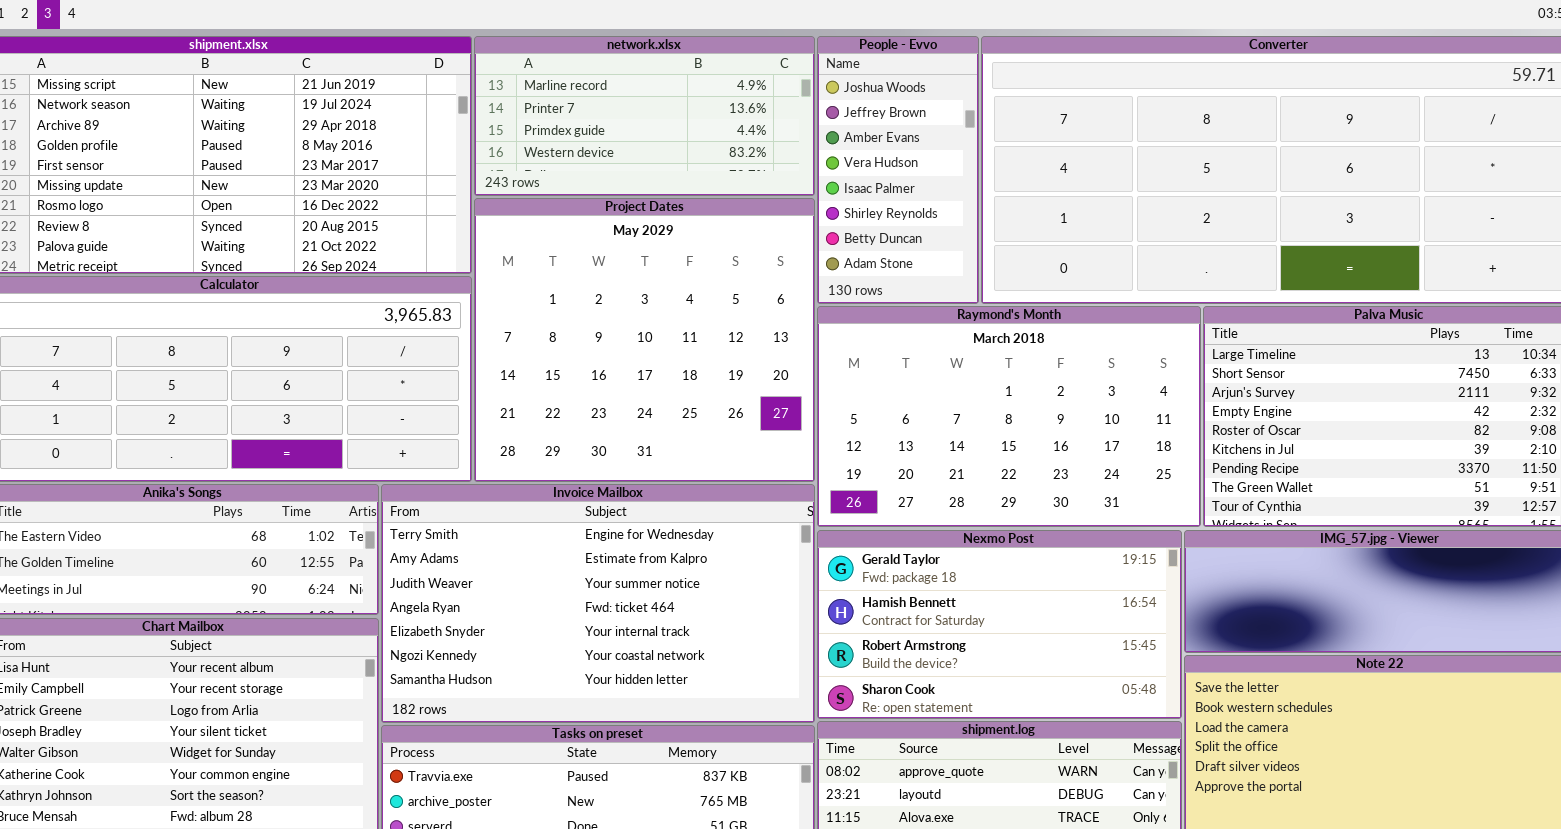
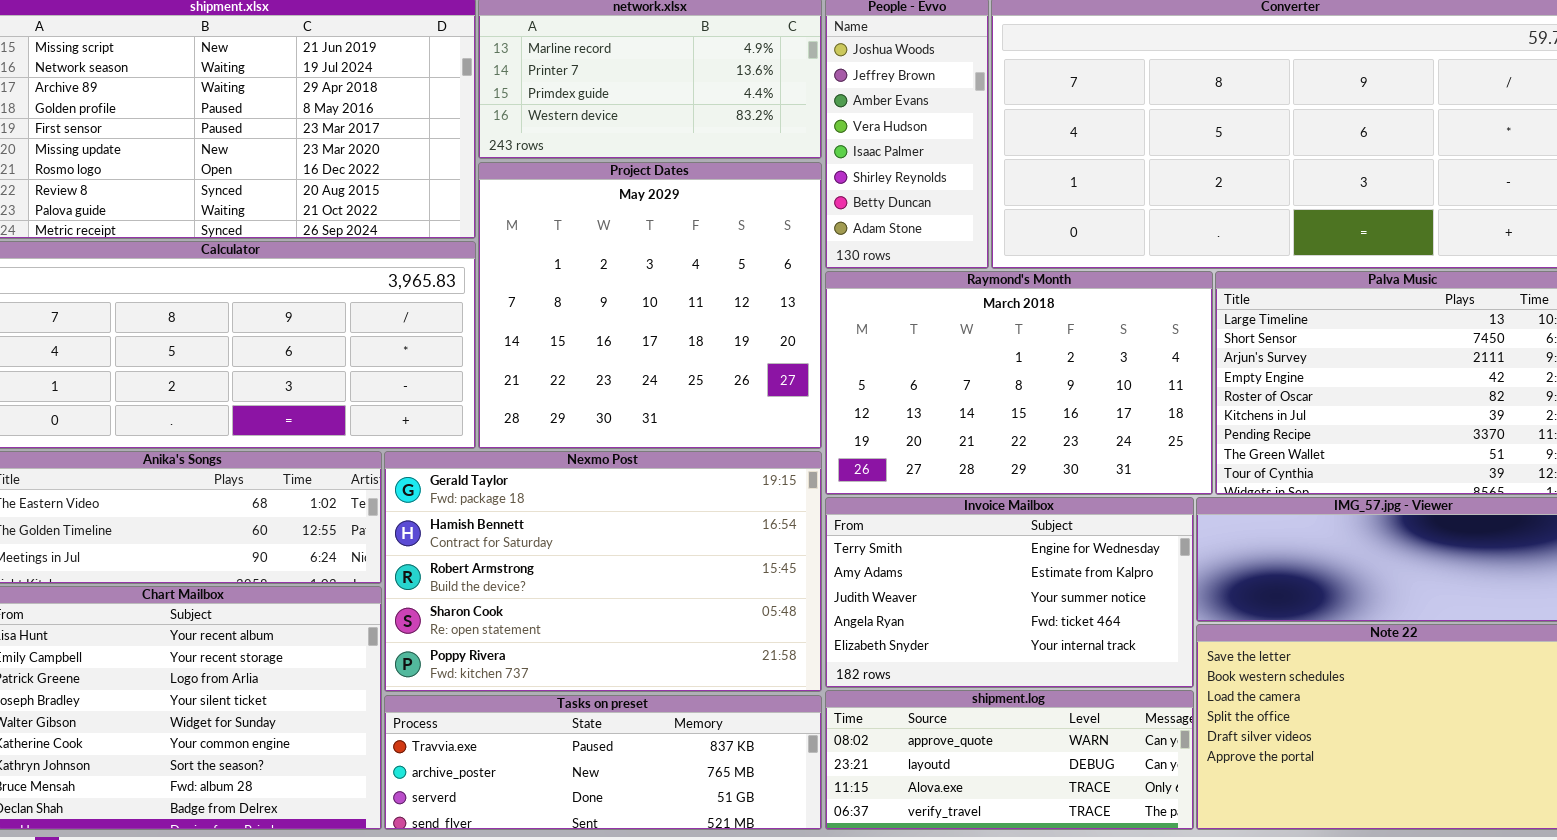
Invoice Mailbox: [381,484,815,723] -> [825,497,1194,688], moved, resized
Nexmo Post: [817,530,1182,719] -> [384,451,822,692], moved, resized

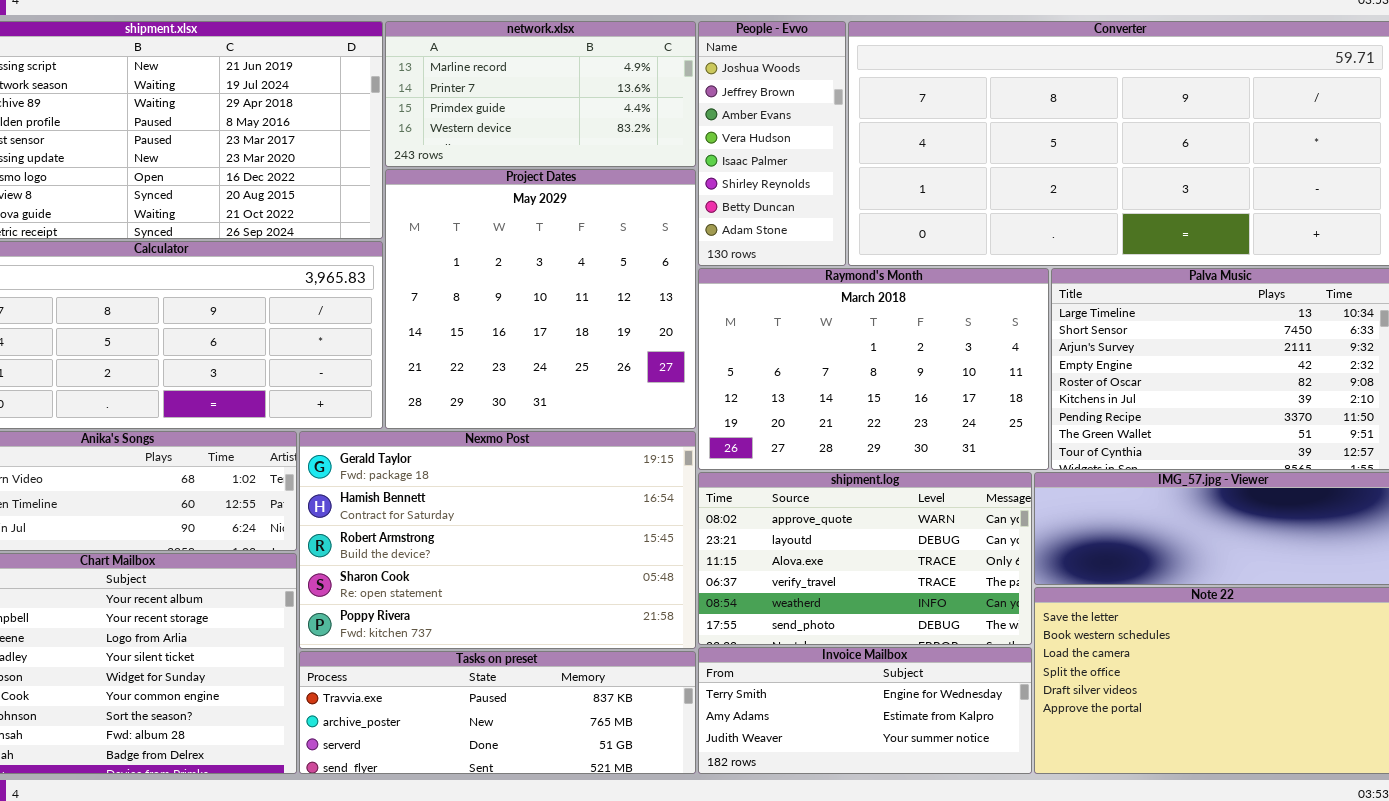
Invoice Mailbox: [825,497,1194,688] -> [698,647,1032,774], moved, resized
shipment.log: [825,690,1194,830] -> [698,472,1032,645], moved, resized

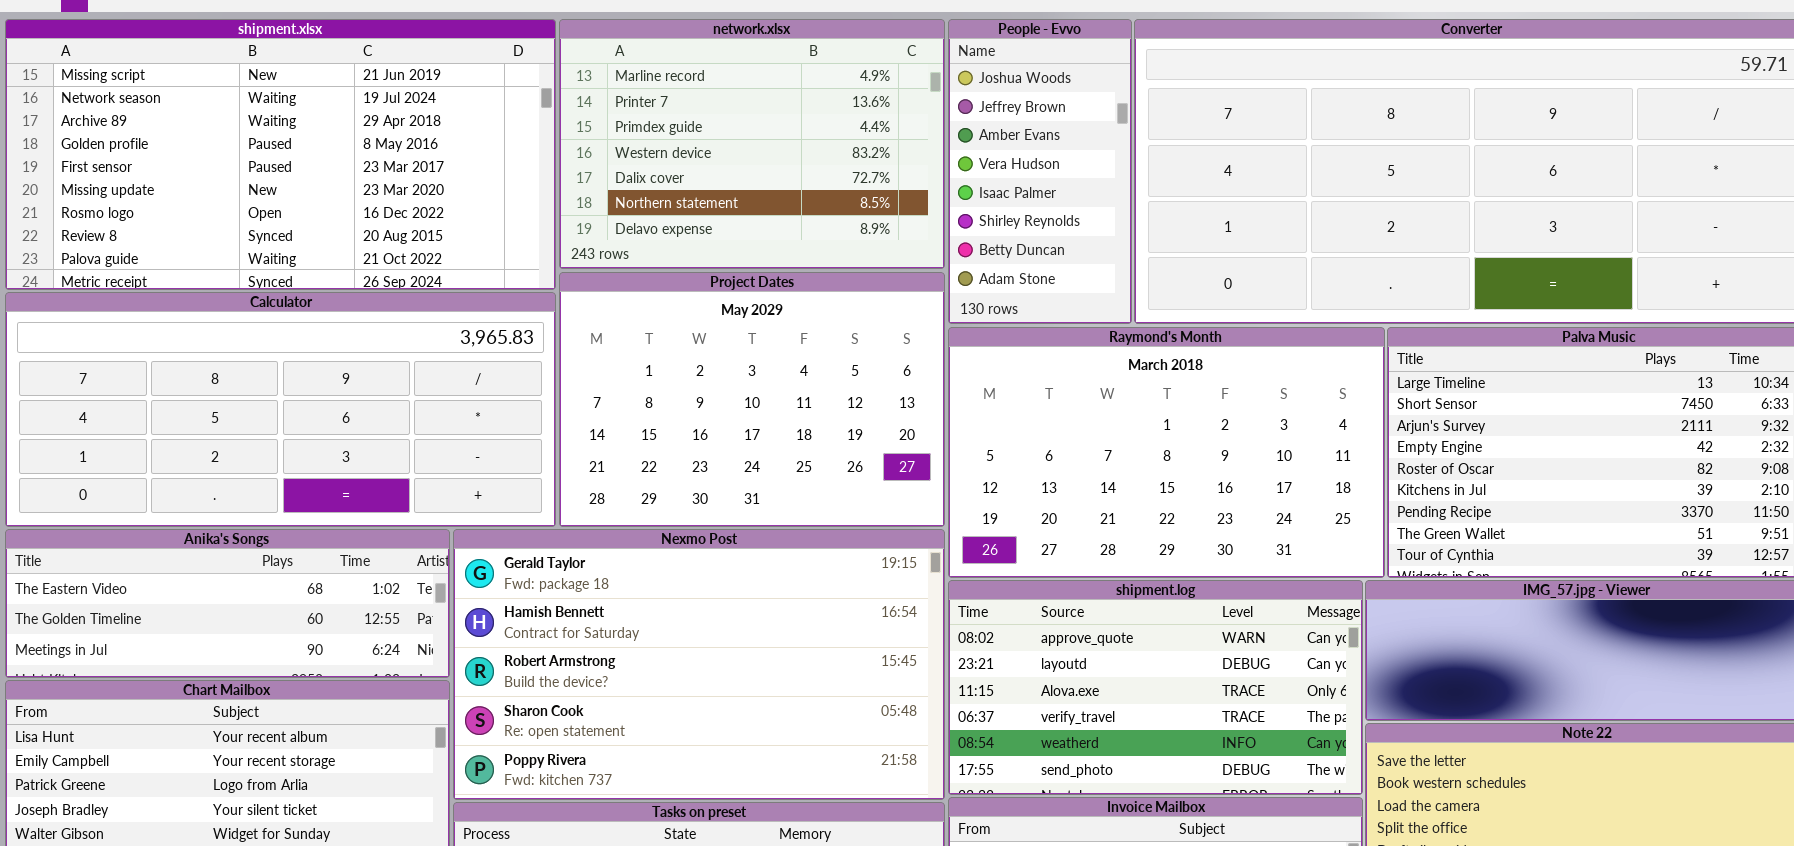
network.xlsx: [385,21,696,167] -> [559,19,945,269], resized
Project Dates: [385,169,696,429] -> [559,272,945,527], resized

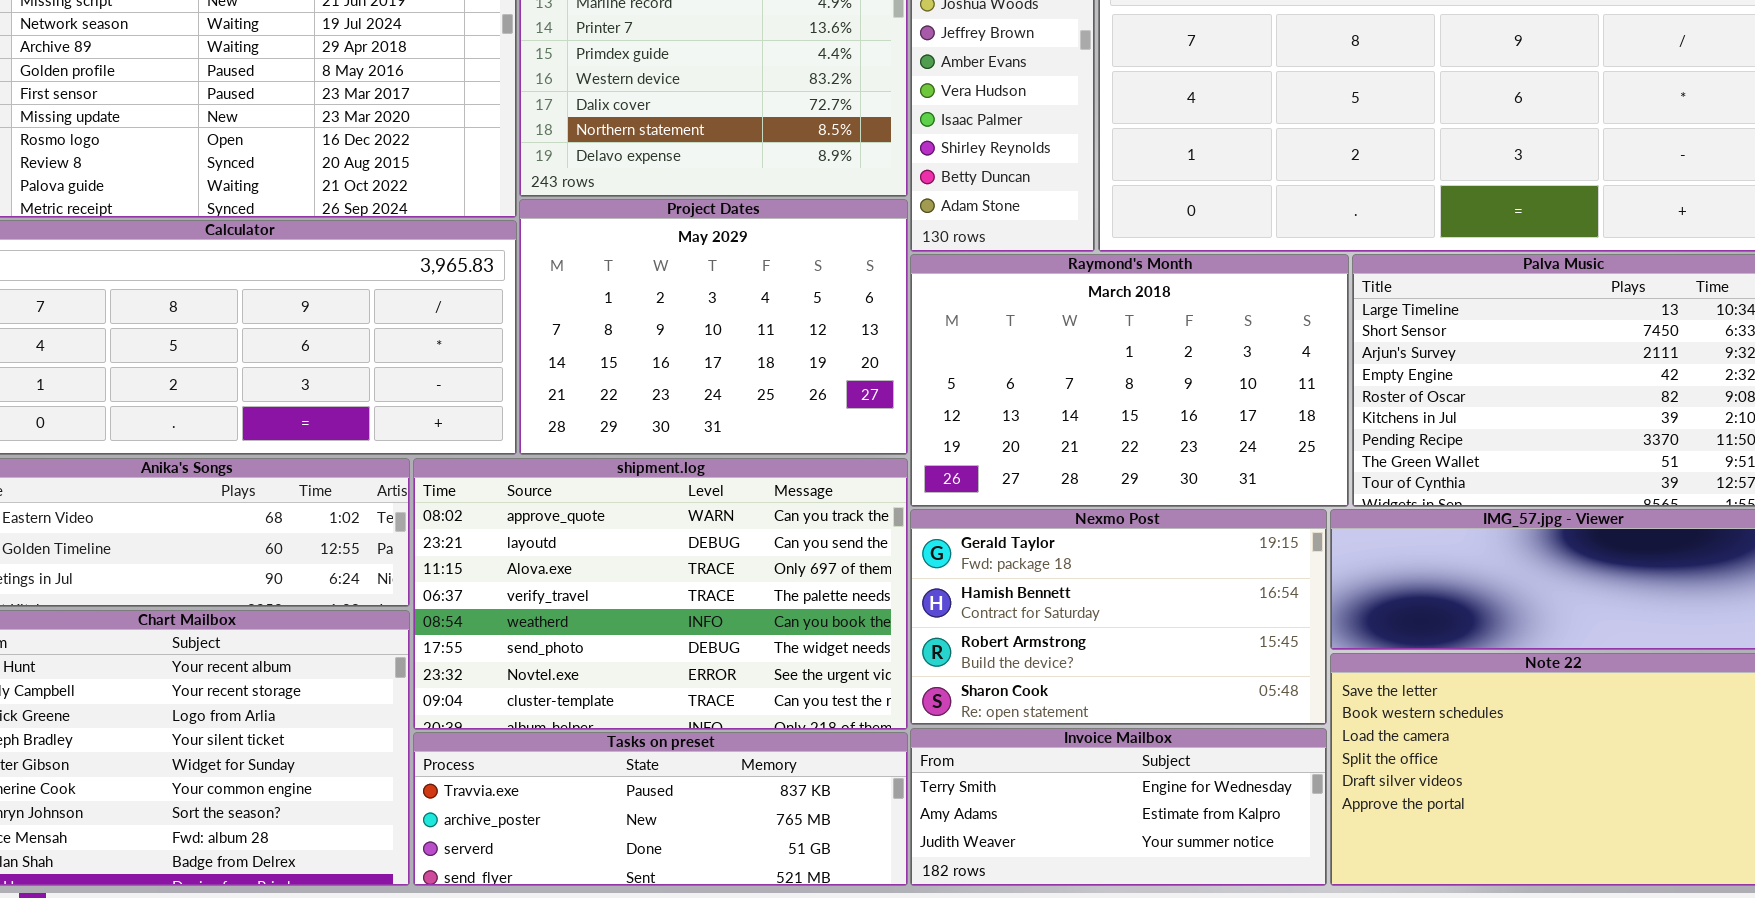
Nexmo Post: [453,529,945,800] -> [910,509,1327,725], moved, resized
shipment.log: [948,580,1363,795] -> [413,458,908,730], moved, resized

